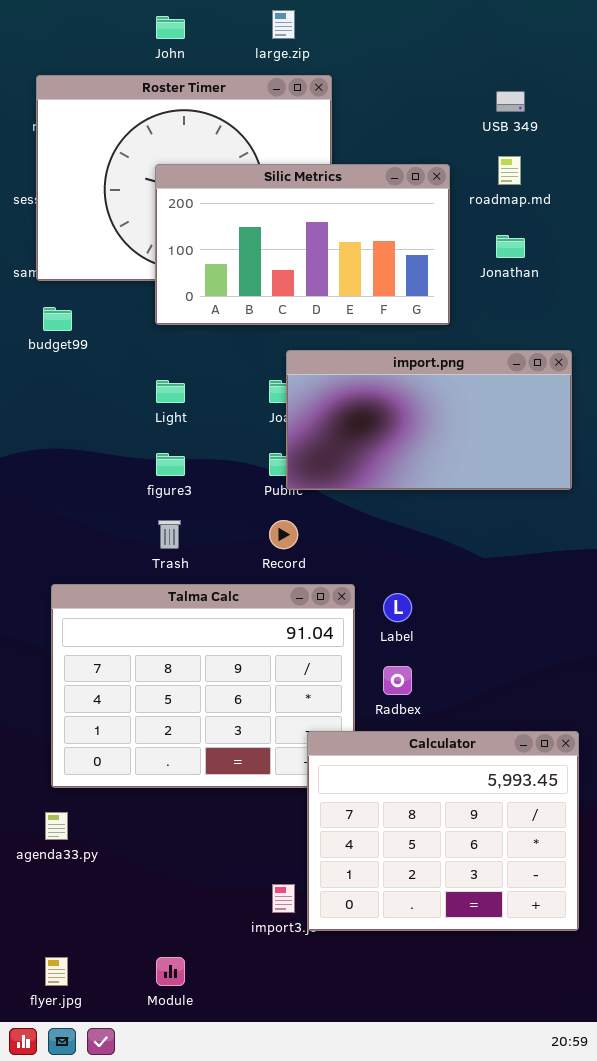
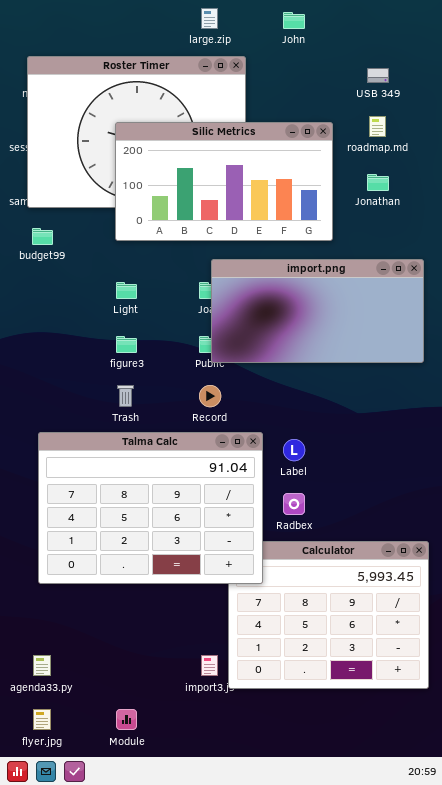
John: [156,16,185,39] -> [283,12,305,29], moved
Talma Calc: [51,584,355,788] -> [38,432,263,584], raised
agenda33.py: [45,812,68,840] -> [33,655,51,676], moved

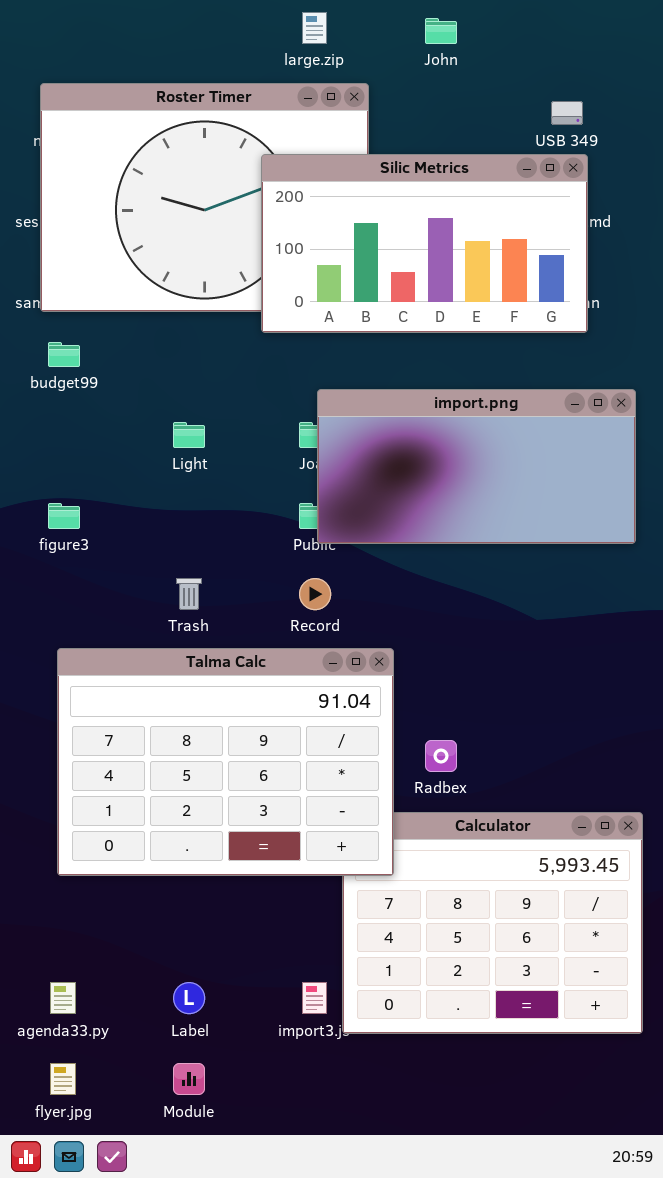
Silic Metrics: [115,122,333,241] -> [261,154,588,333], moved
figure3: [116,336,137,353] -> [48,503,80,529], moved
Label: [283,439,305,461] -> [173,982,205,1014], moved

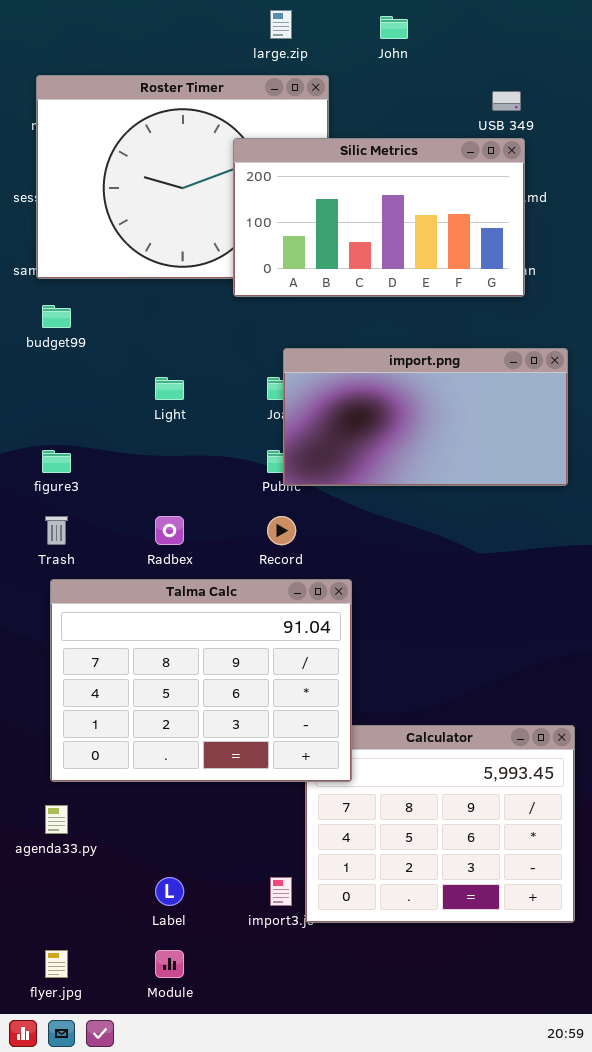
Trash: [176,578,202,610] -> [45,516,68,545], moved
Radbex: [425,740,457,772] -> [155,516,184,545], moved
agenda33.py: [50,982,76,1014] -> [45,805,68,834], moved

